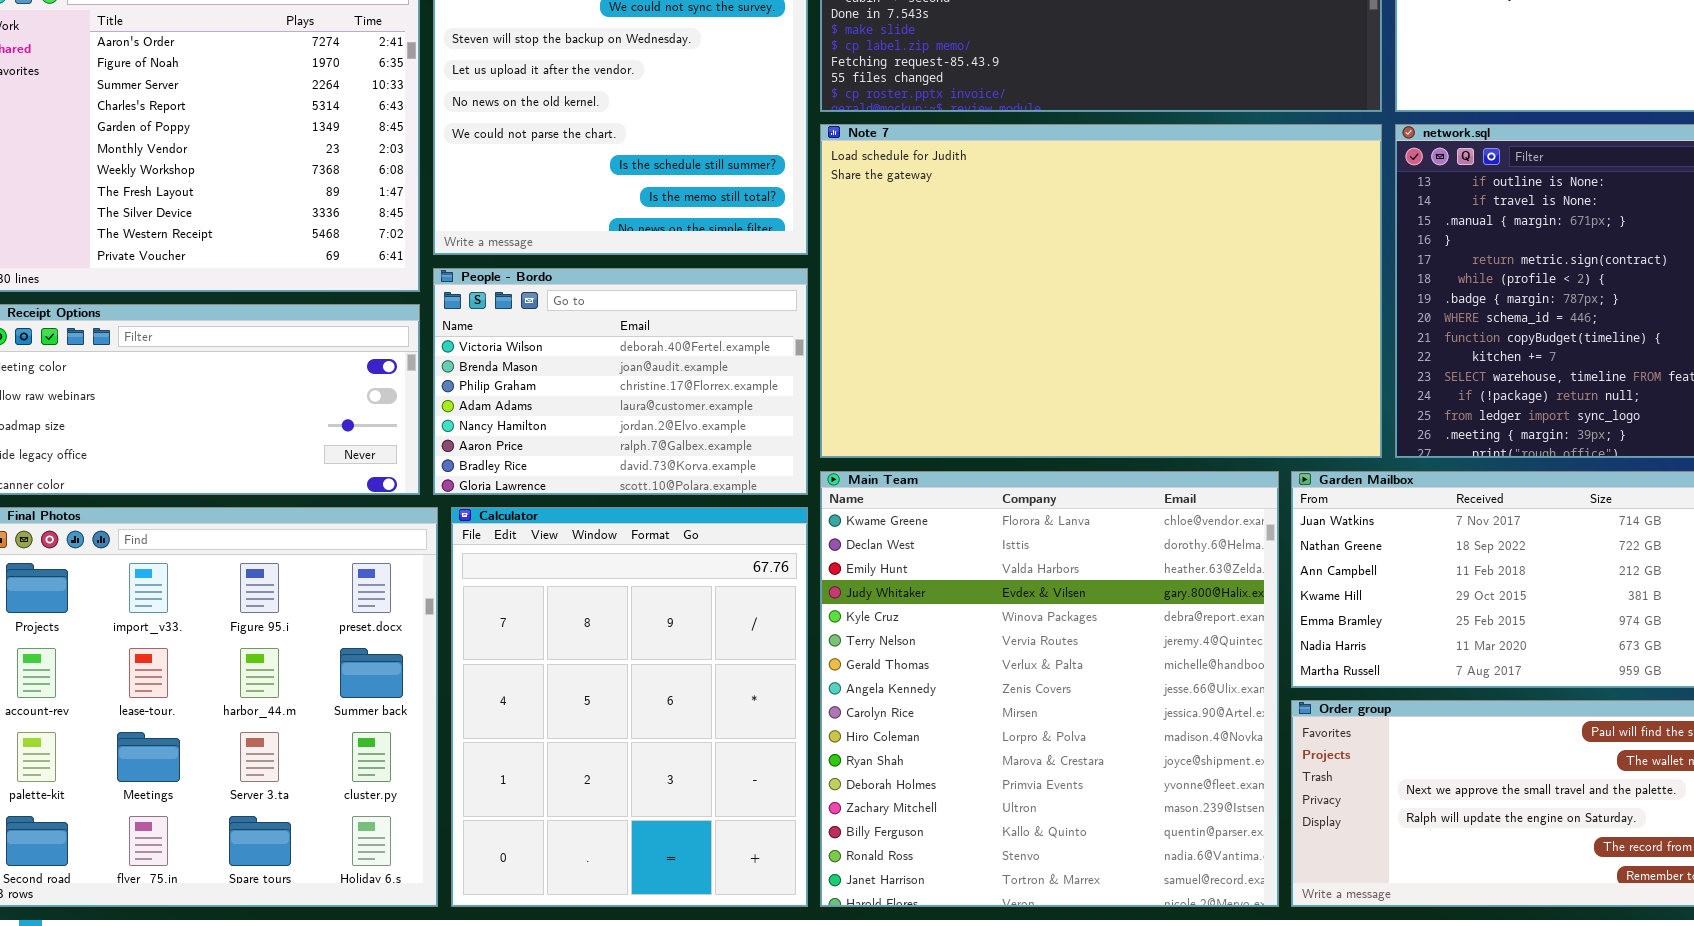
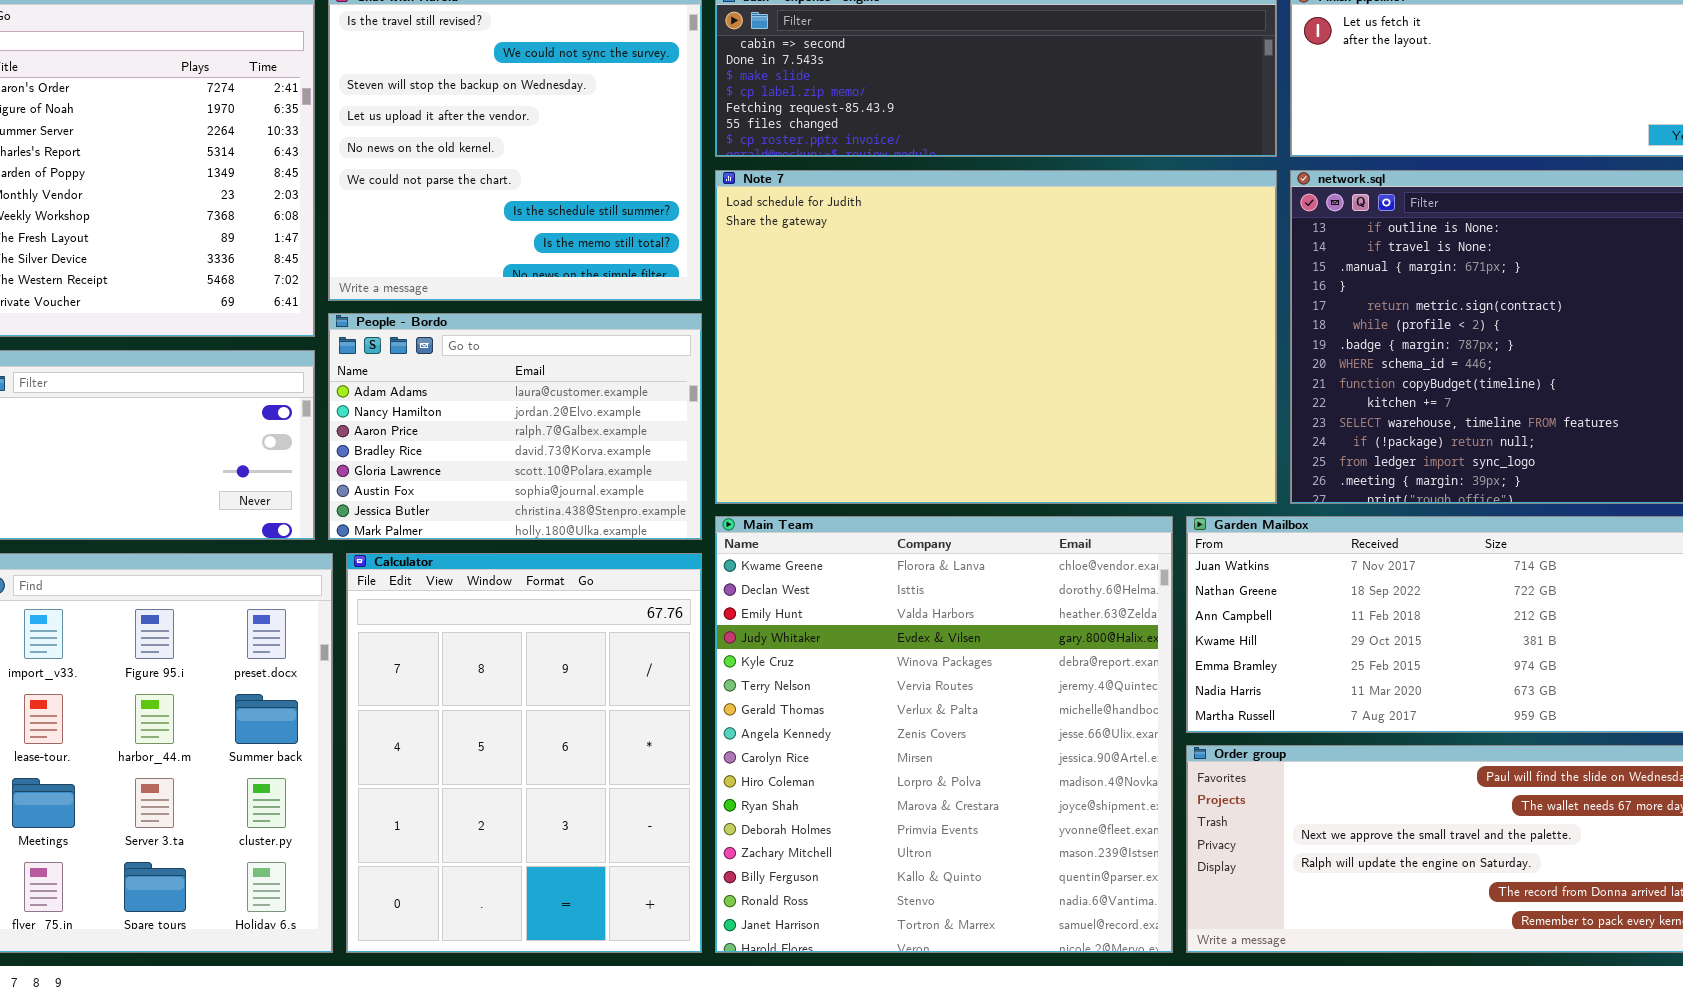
People - Bordo: [433,268,808,495] -> [328,313,702,540], scrolled down 3 rows

